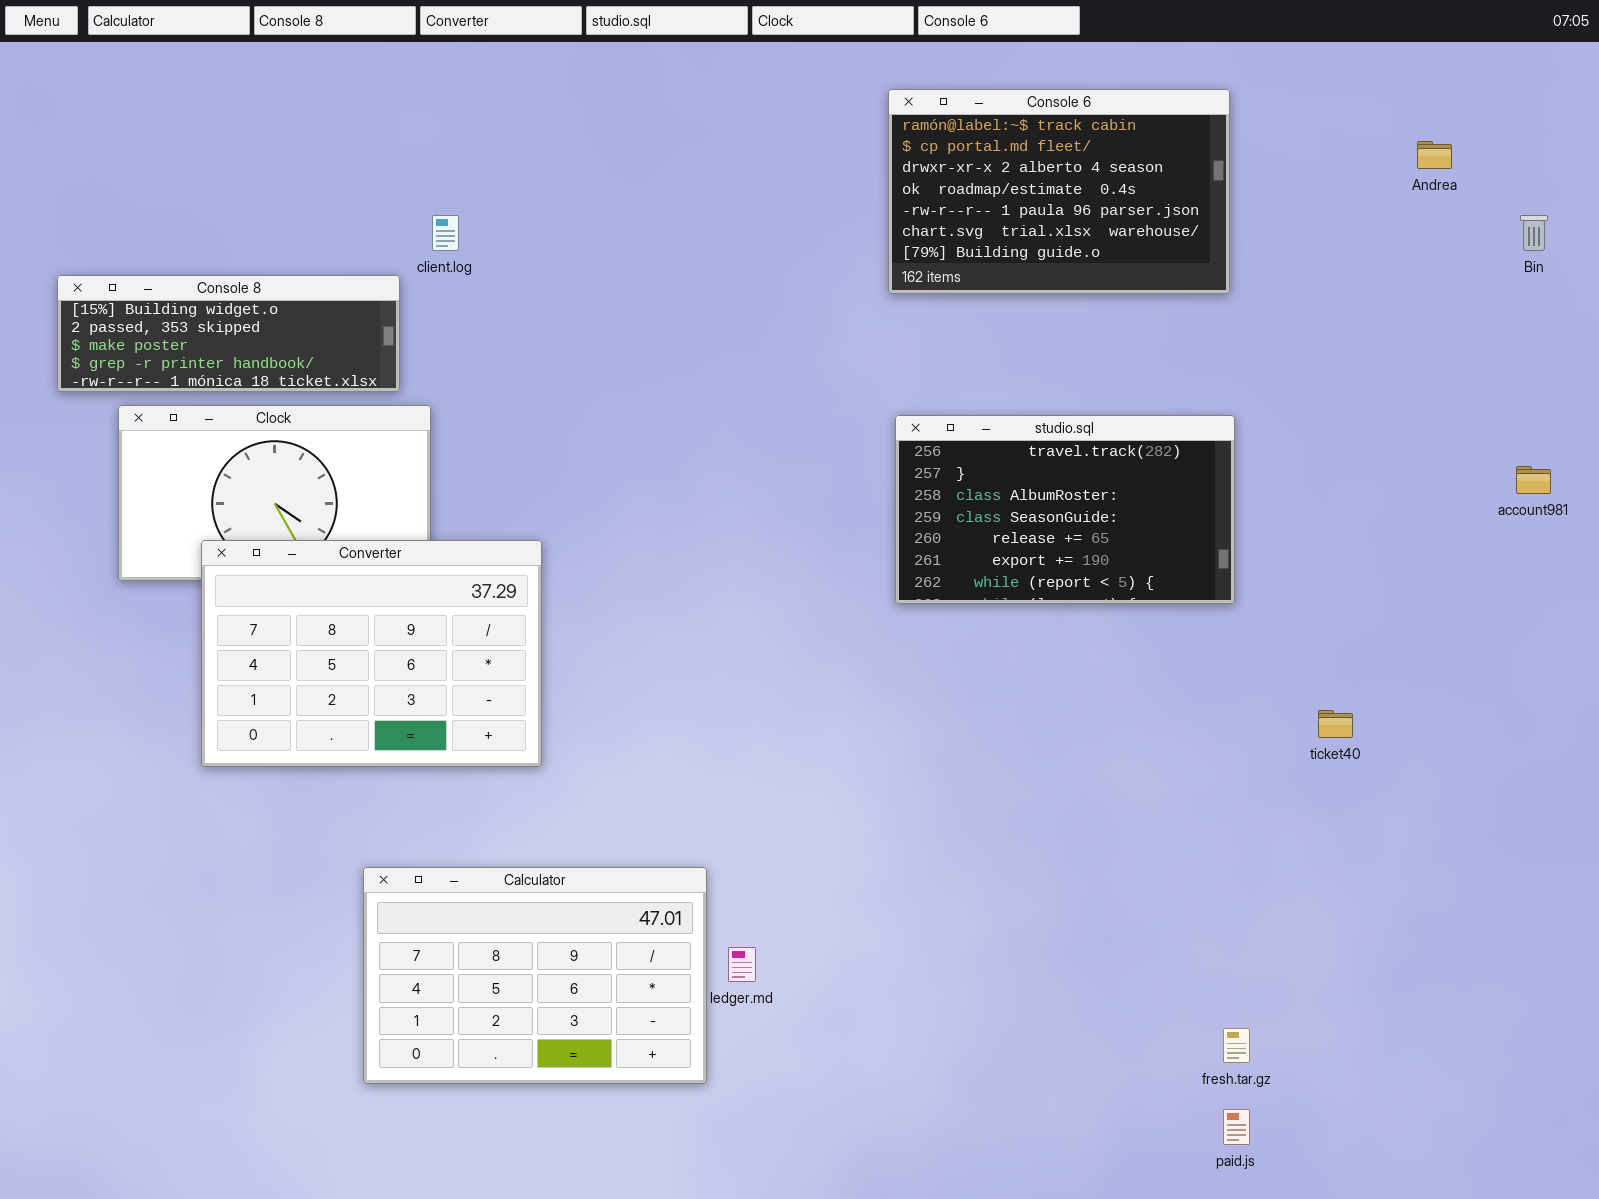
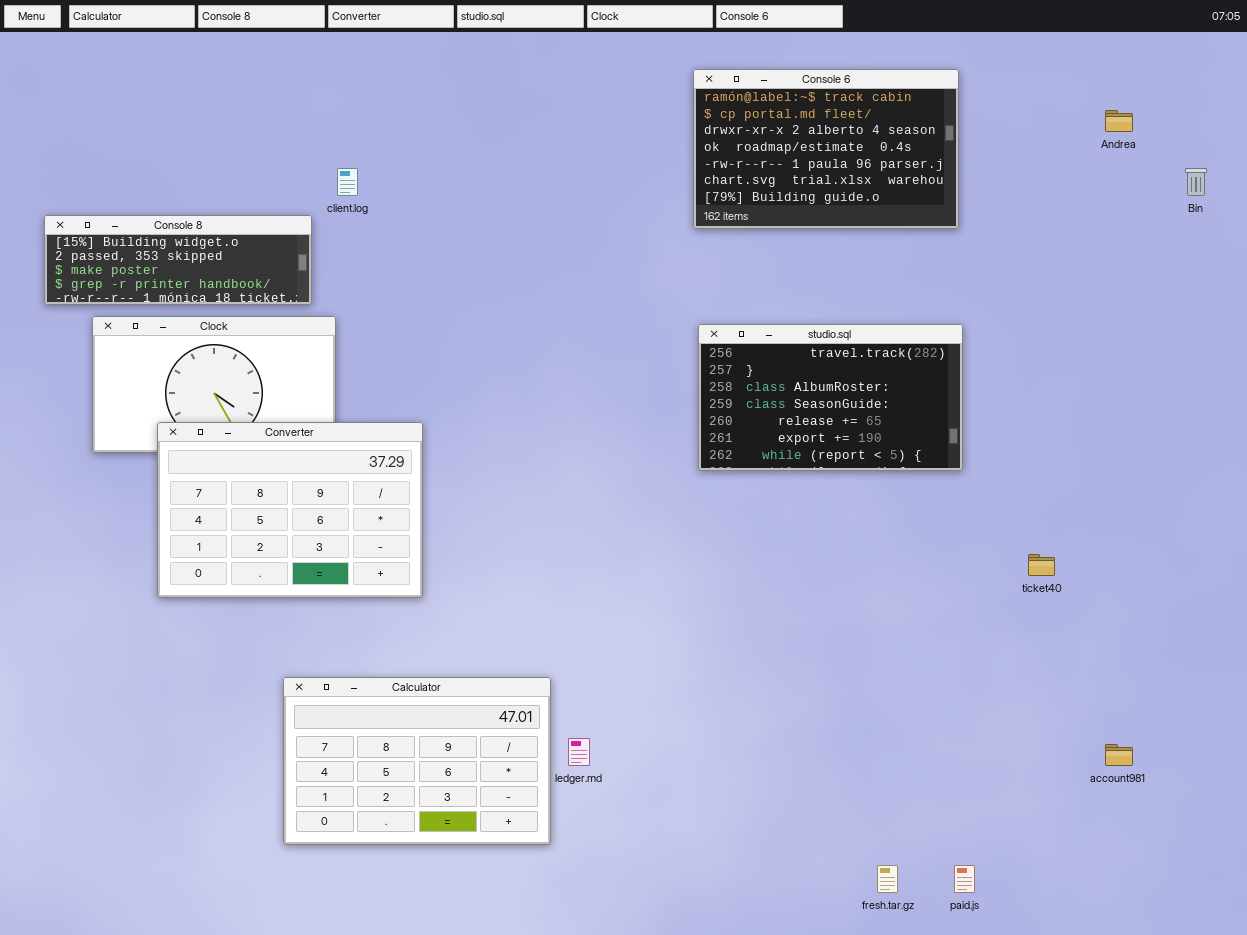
account981: [1516,466,1551,494] -> [1105,744,1133,766], moved
fresh.tar.gz: [1223,1028,1250,1063] -> [877,865,898,893], moved

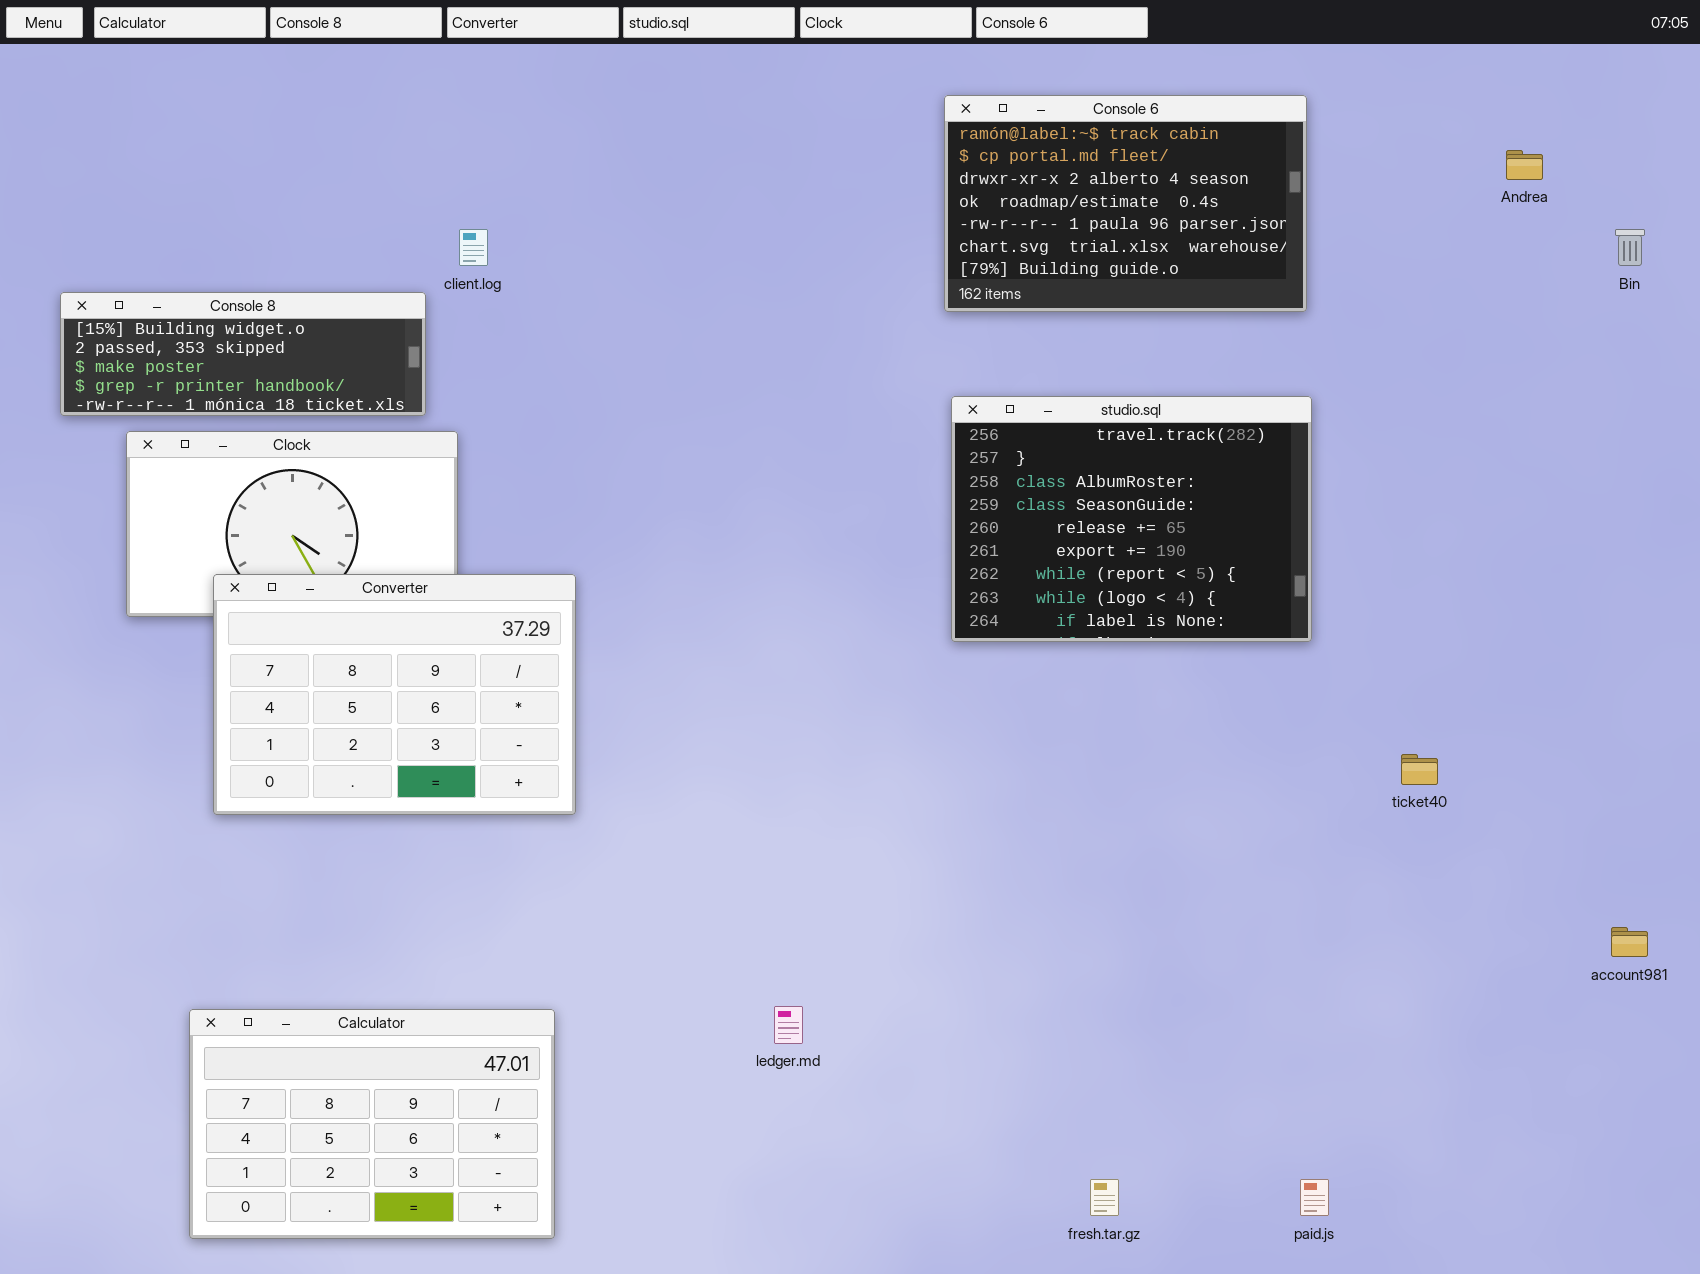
studio.sql: [698,324,963,471] -> [951,396,1312,642], resized
Calculator: [283,677,551,845] -> [189,1009,555,1239], moved
account981: [1105,744,1133,766] -> [1611,927,1648,957], moved
fresh.tar.gz: [877,865,898,893] -> [1090,1179,1119,1216], moved

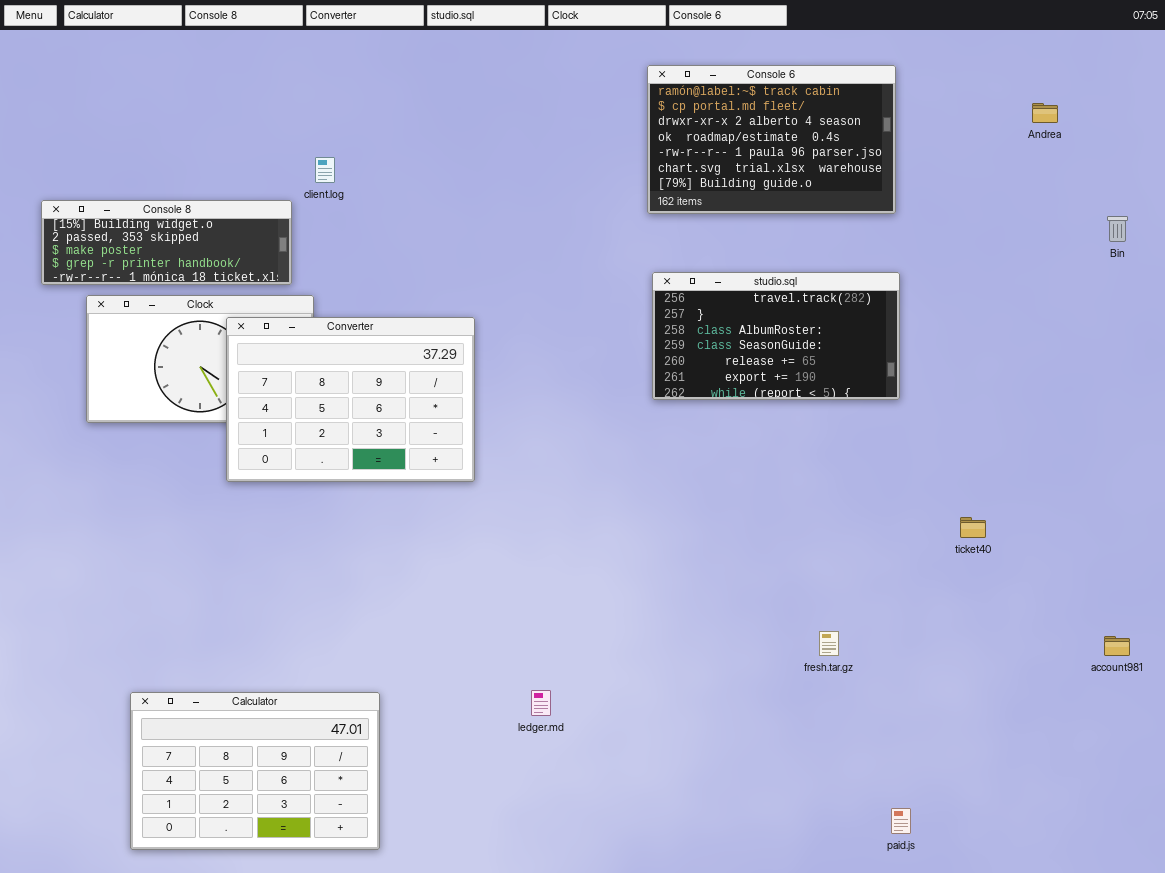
Bin: [1615,229,1645,266] -> [1107,216,1128,242], moved
studio.sql: [951,396,1312,642] -> [652,272,900,400], resized
Converter: [213,574,576,815] -> [226,317,475,482], moved
fresh.tar.gz: [1090,1179,1119,1216] -> [819,631,839,656], moved

